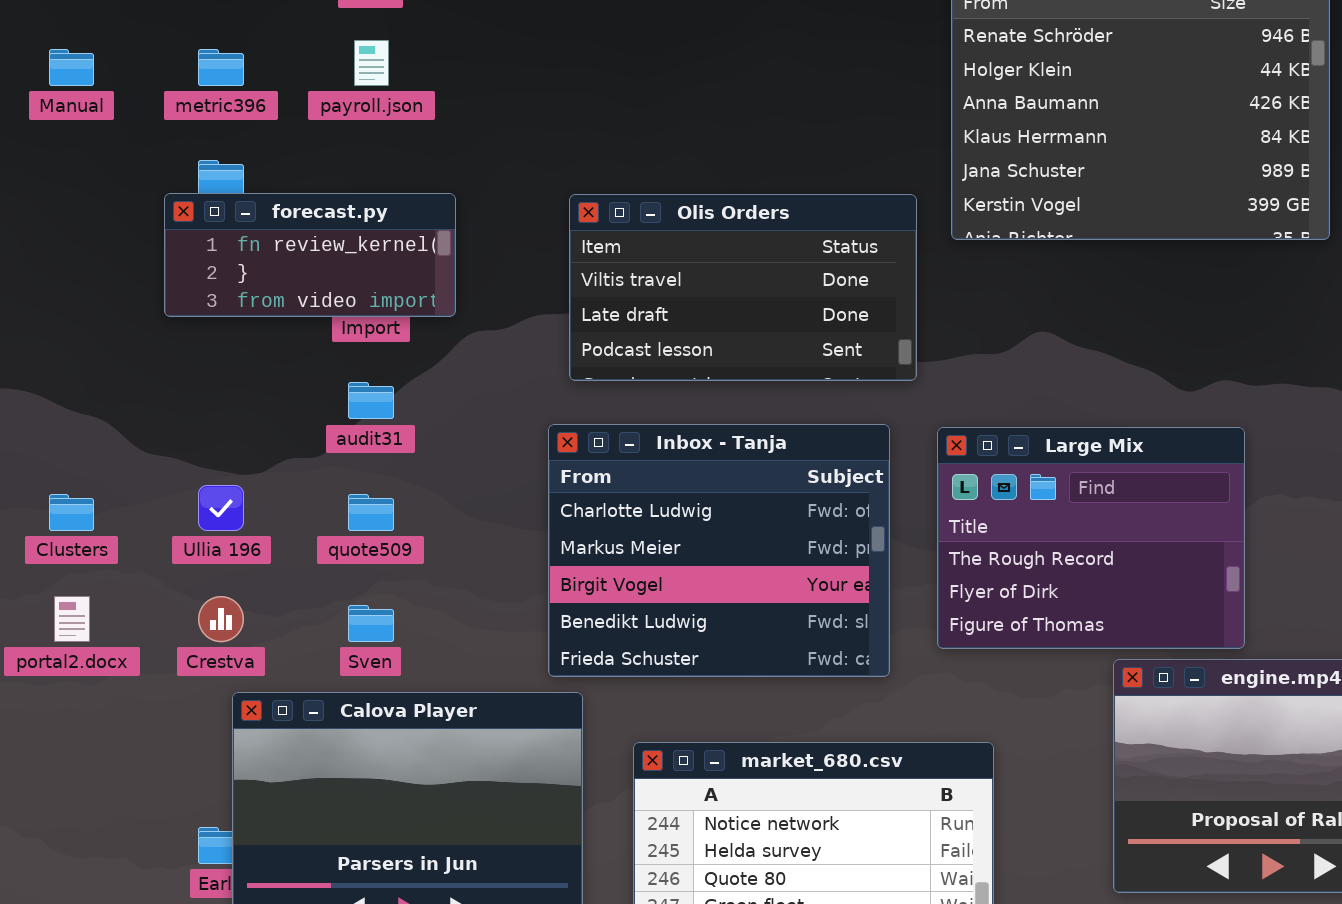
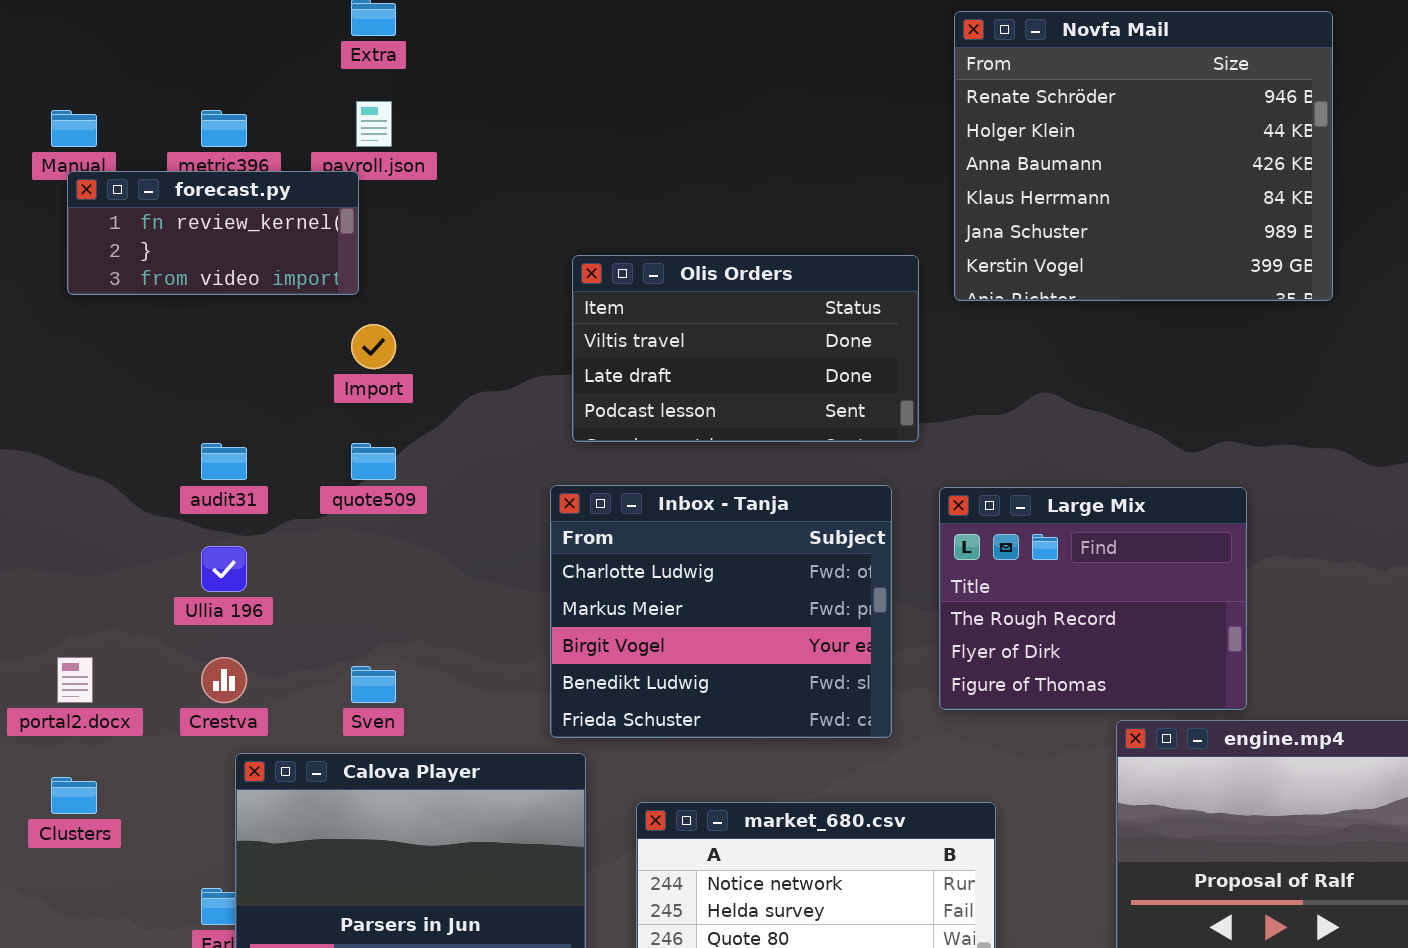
forecast.py: [164,193,456,317] -> [67,171,359,295], moved
audit31: [348,382,394,419] -> [201,443,247,480], moved
Clusters: [49,494,94,531] -> [51,777,97,814], moved
quote509: [348,494,394,531] -> [351,443,396,480], moved

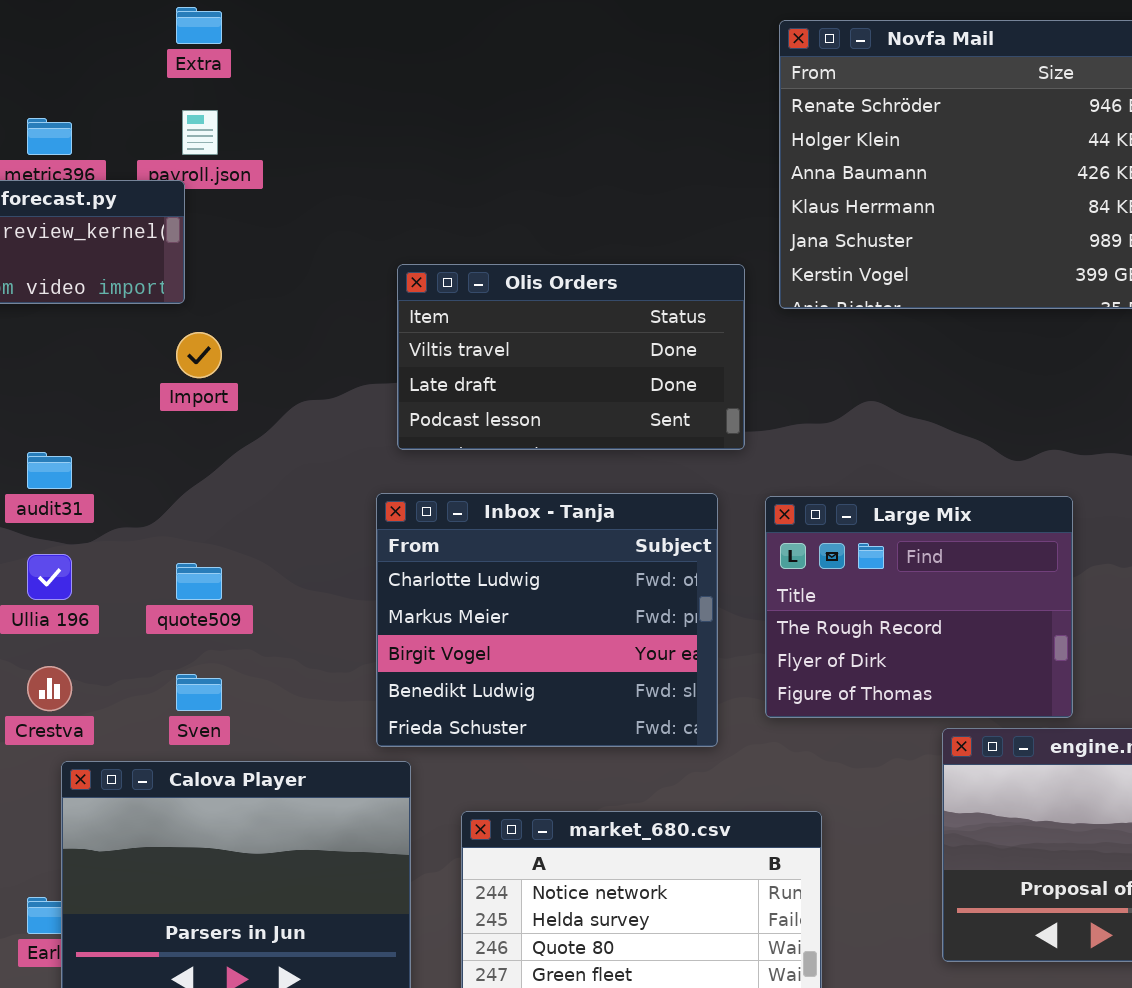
quote509: [351,443,396,480] -> [176,563,222,600], moved

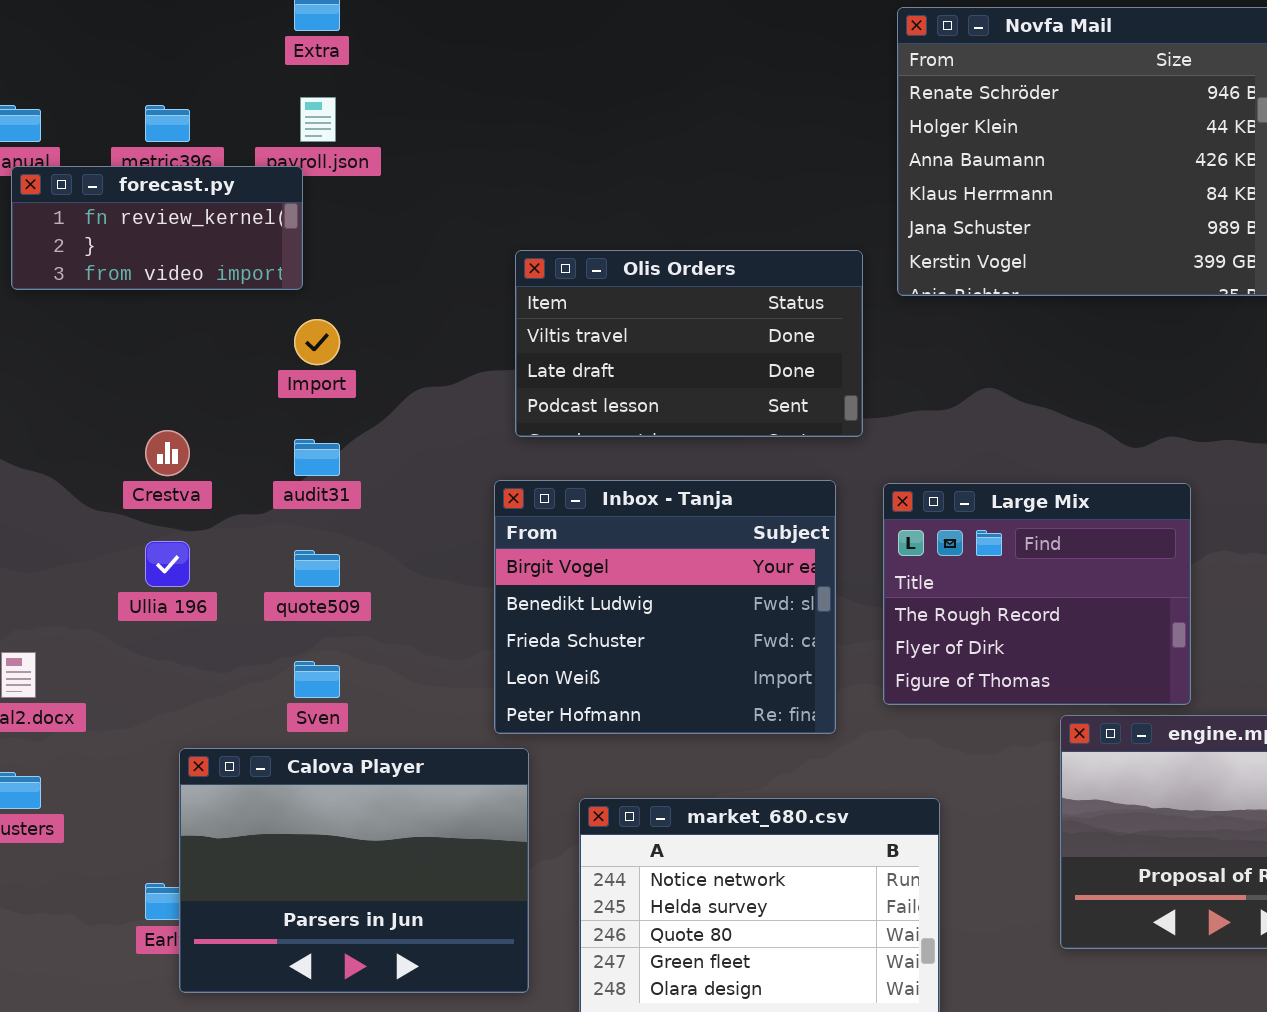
audit31: [27,452,72,489] -> [294,439,340,476], moved
Inbox - Tanja: [376,493,718,747] -> [494,480,836,734], scrolled down 2 rows
Crestva: [27,666,72,711] -> [145,430,190,476], moved

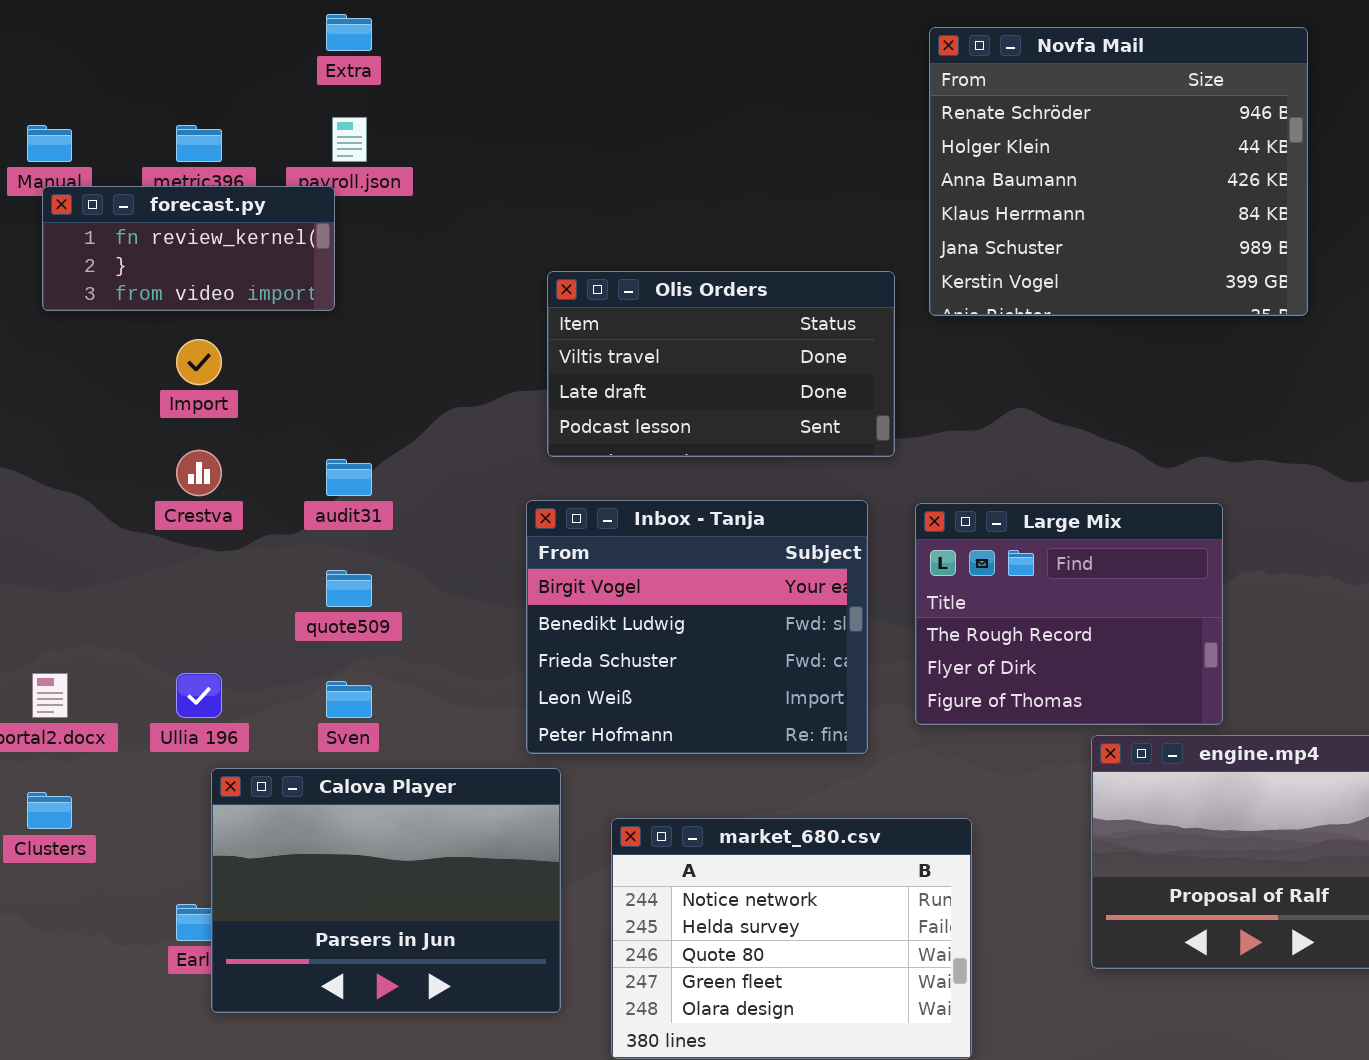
Import: [294,319,340,365] -> [176,339,222,385], moved
Ullia 196: [145,541,190,587] -> [176,673,222,718], moved

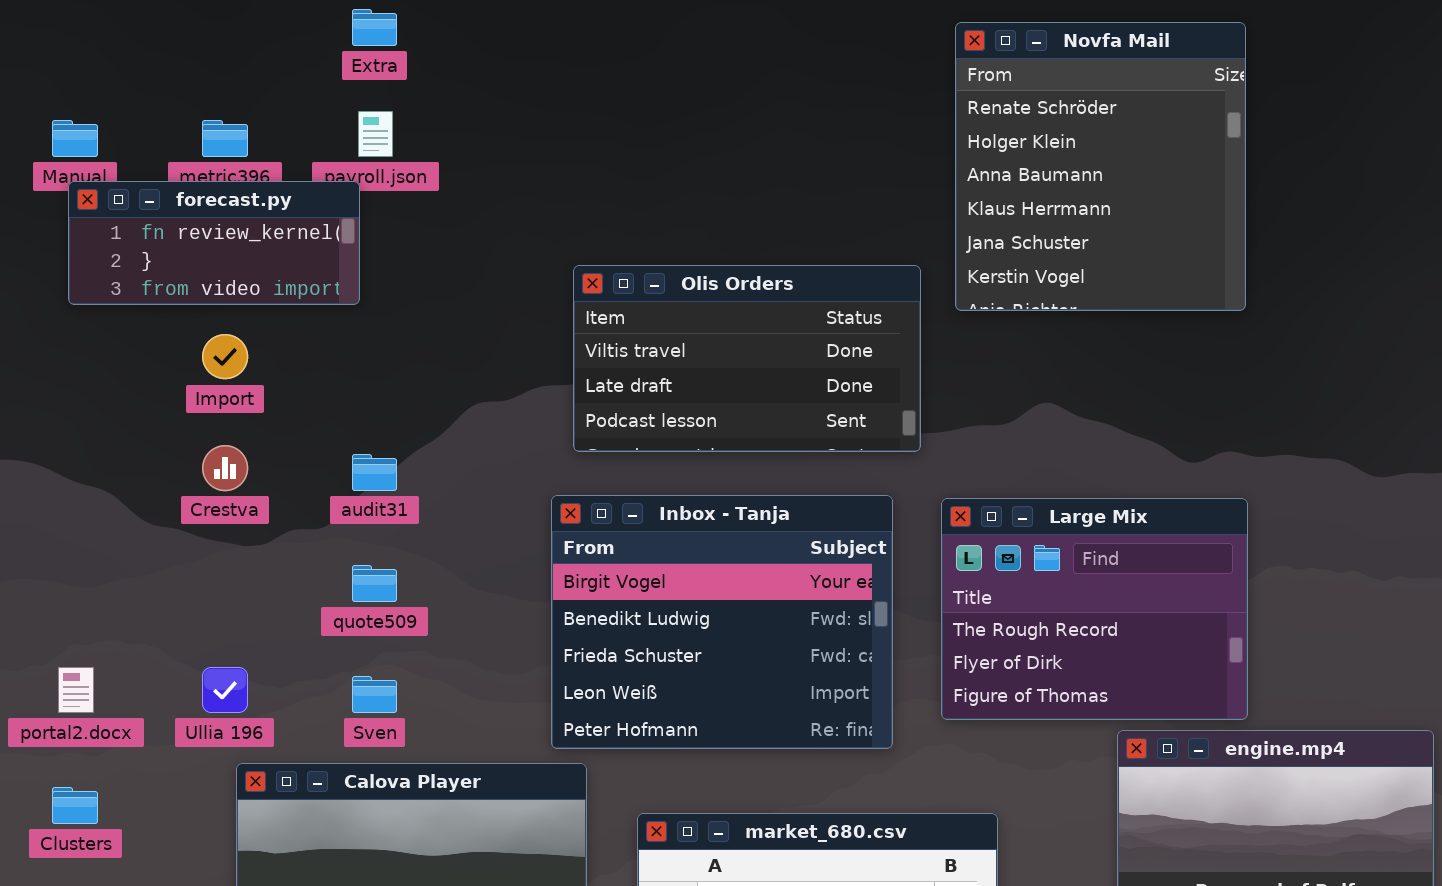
Novfa Mail: [929,27,1308,316] -> [955,22,1246,311], resized

